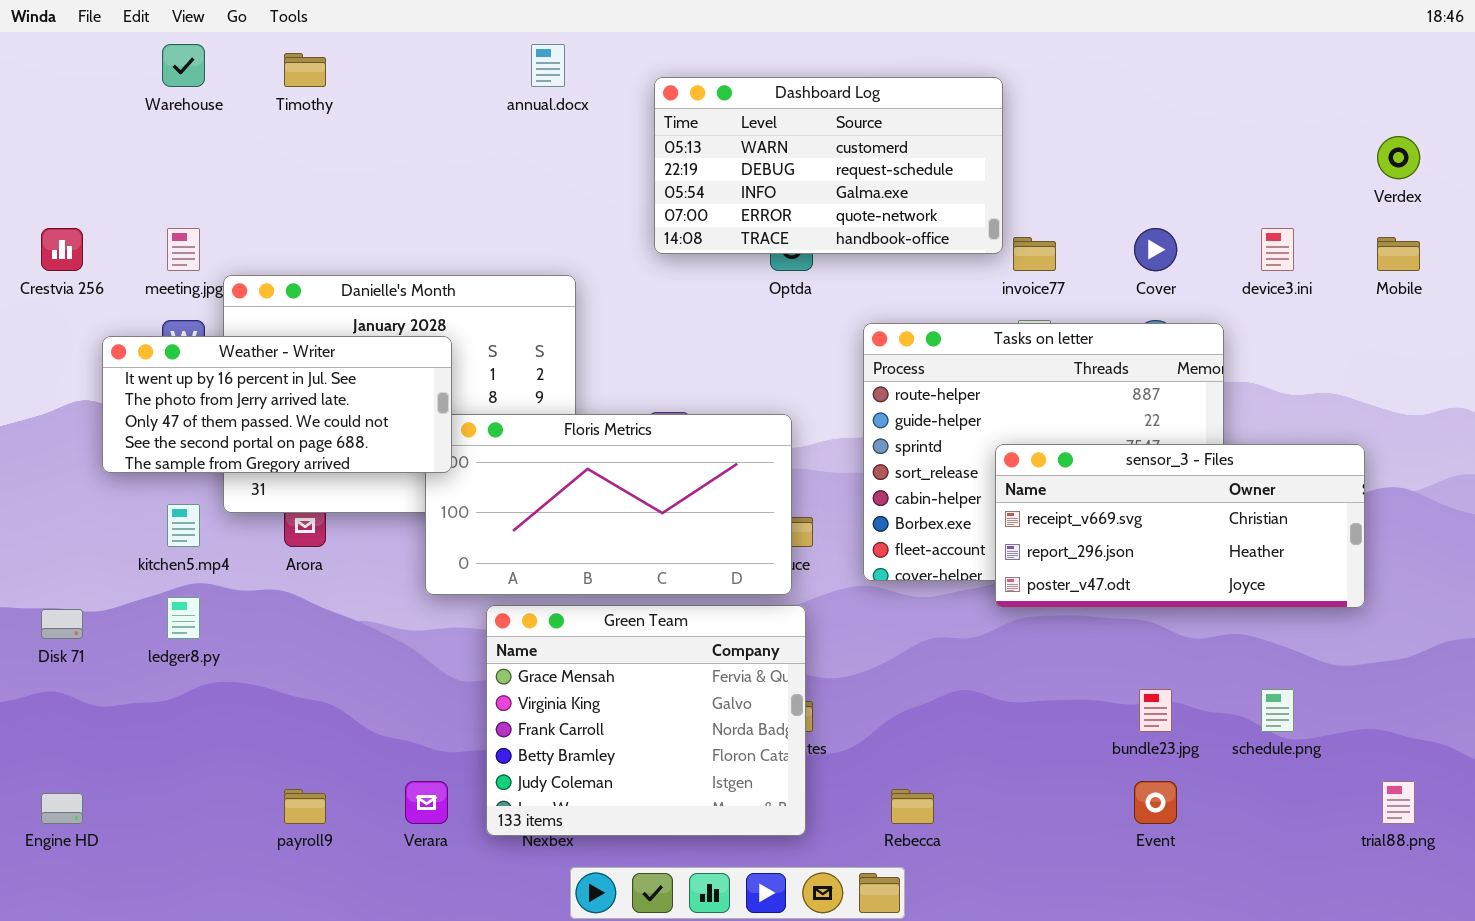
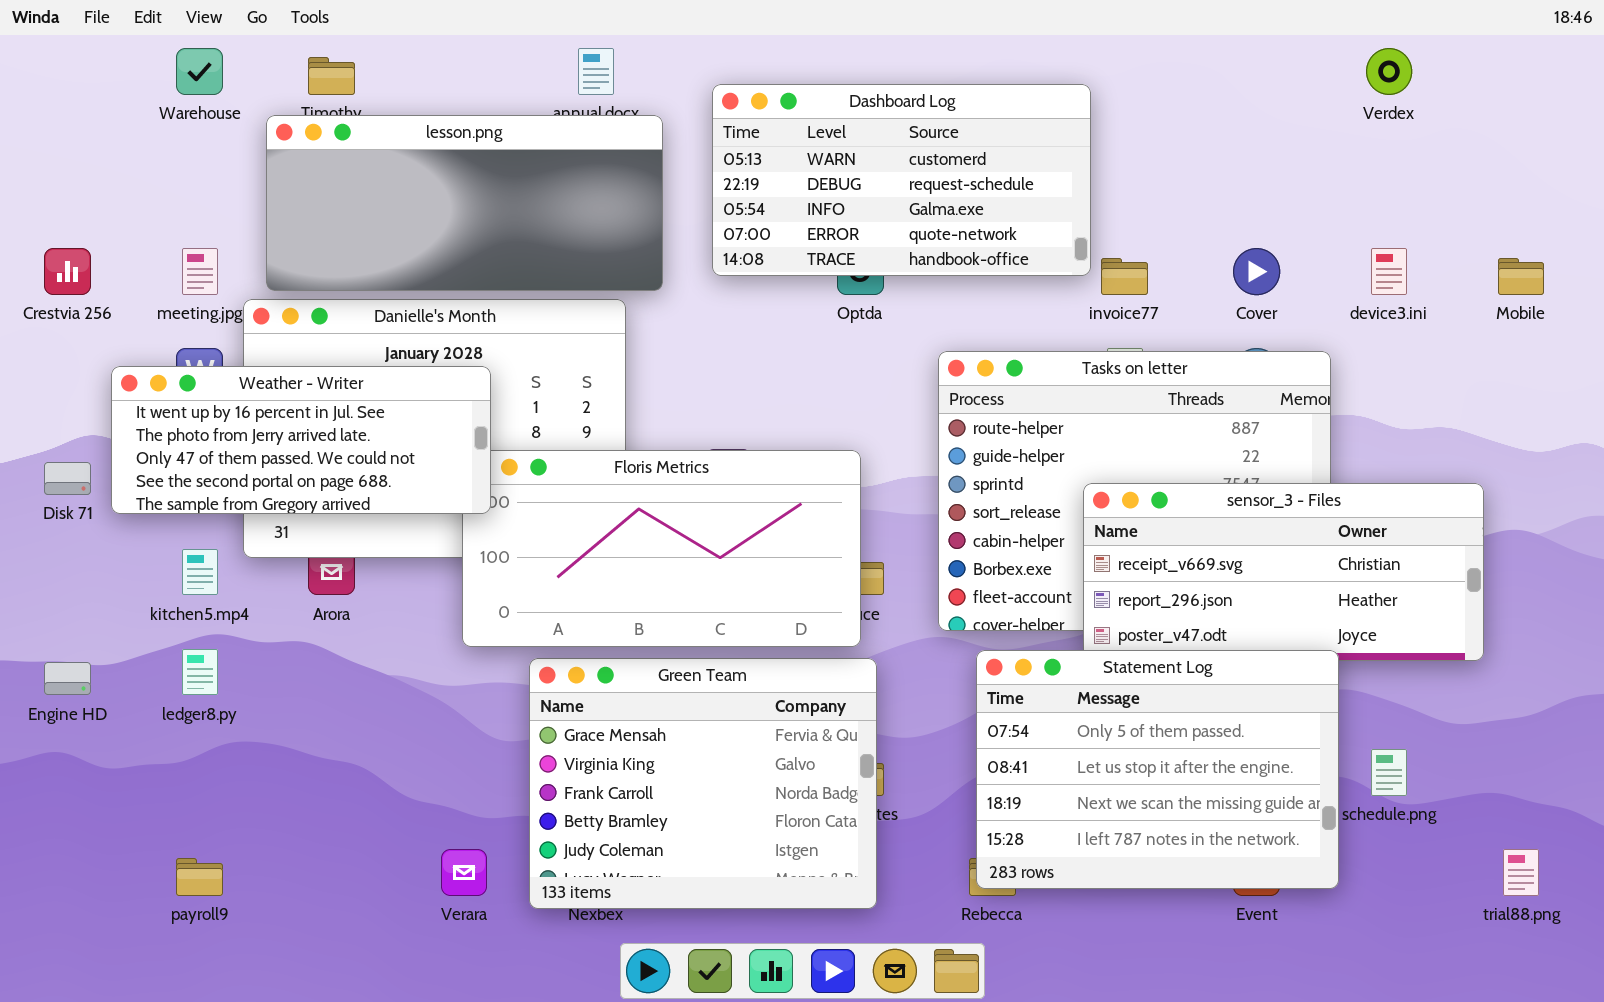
lesson.png: none -> [266,115,663,291], opened
Verdex: [1377,136,1420,179] -> [1366,48,1412,95], moved
Statement Log: none -> [976,650,1339,889], opened
Disk 71: [41,609,83,639] -> [44,462,91,495], moved
payroll9: [284,789,326,824] -> [176,858,223,896], moved
Engine HD: [41,793,83,824] -> [44,662,91,695], moved

